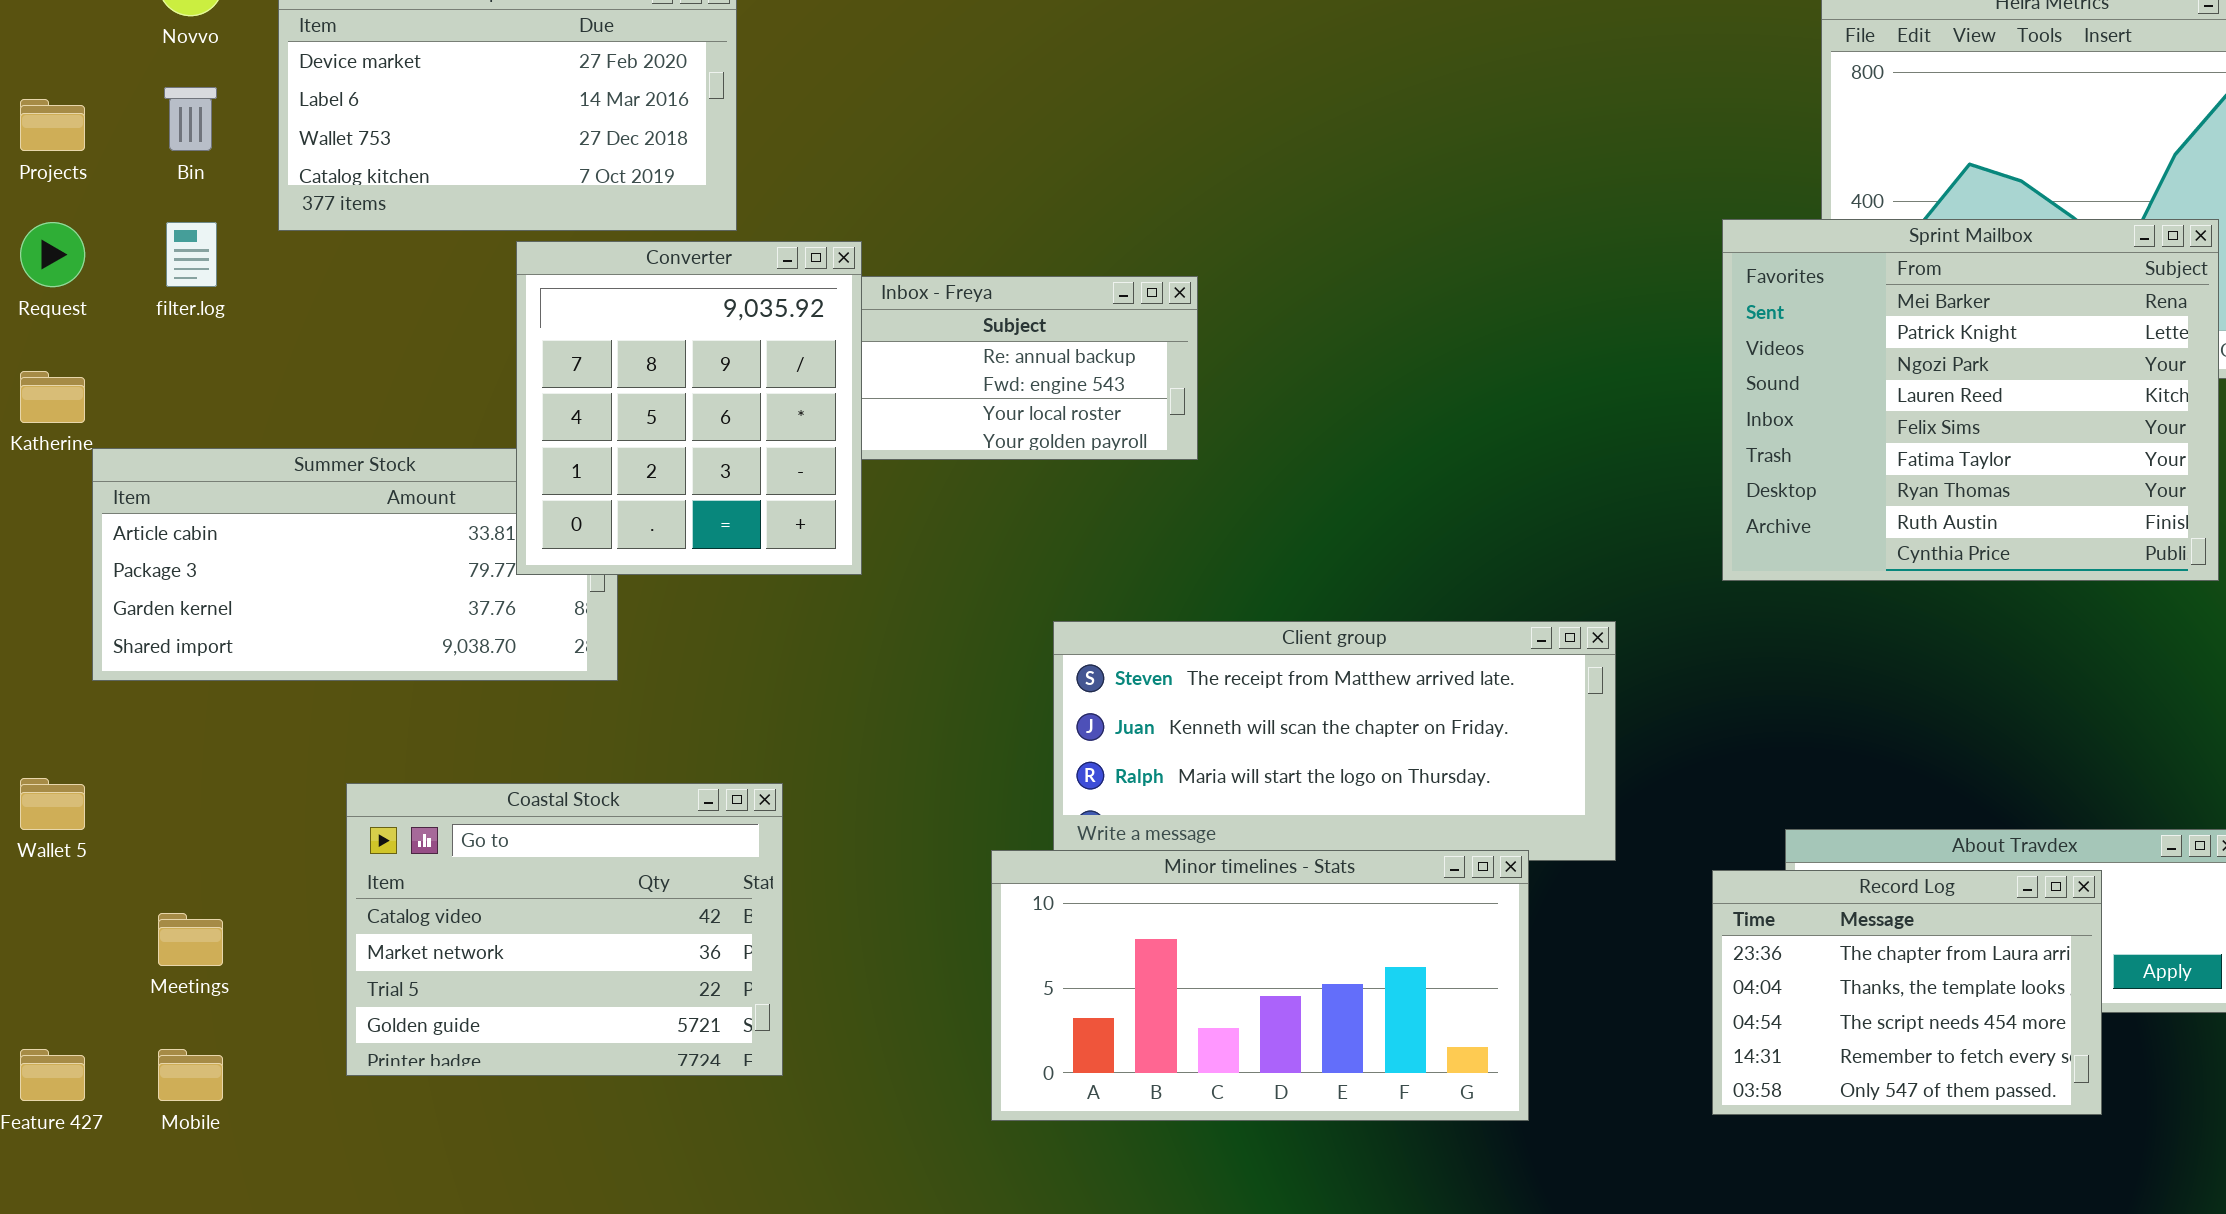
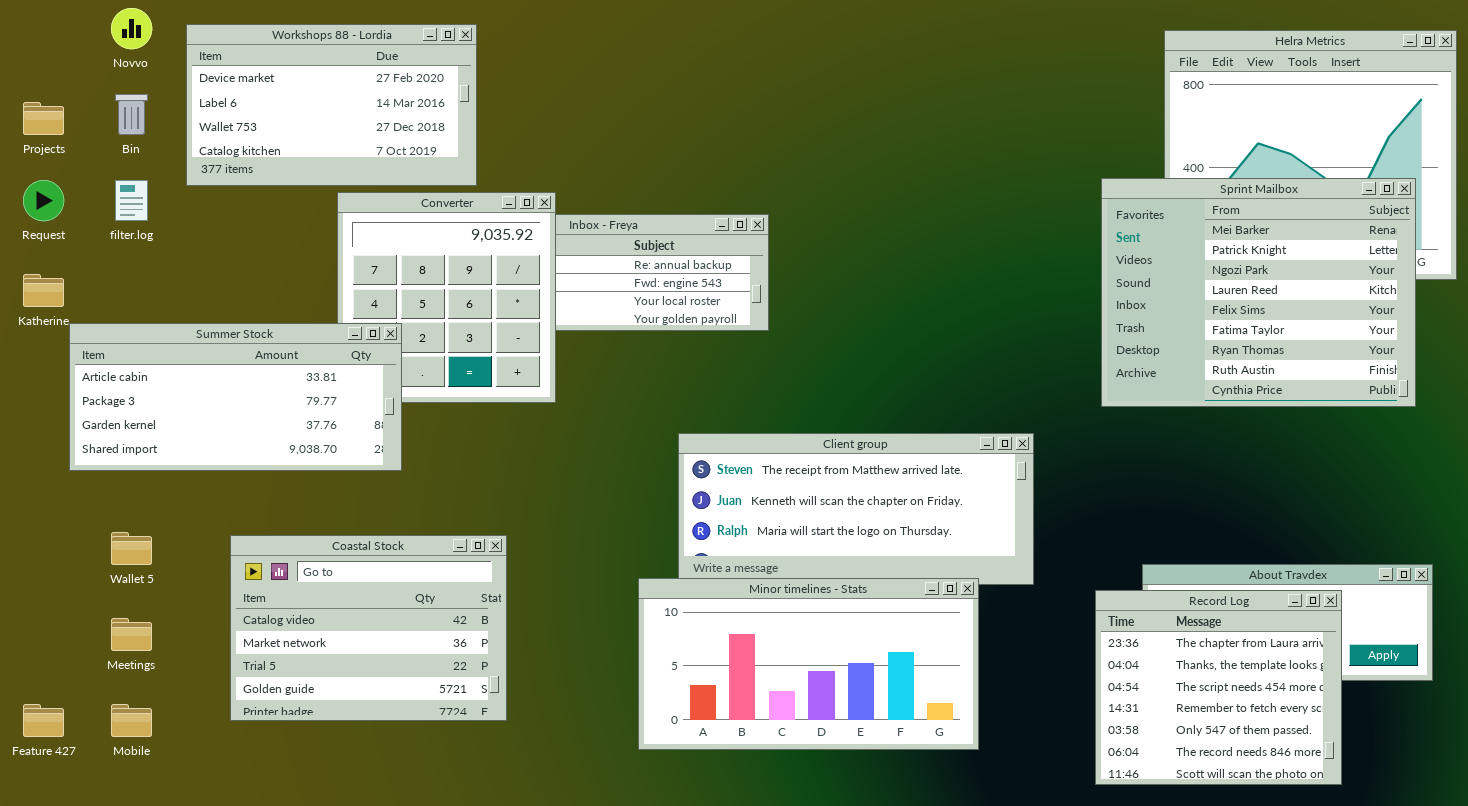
Summer Stock: [92,448,618,681] -> [69,323,402,471], raised
Wallet 5: [20,778,85,830] -> [111,532,152,565], moved
Record Log: [1712,870,2102,1115] -> [1095,590,1342,785], resized

